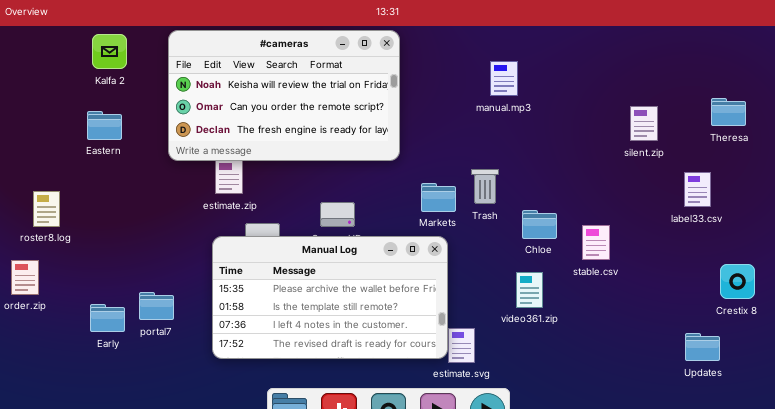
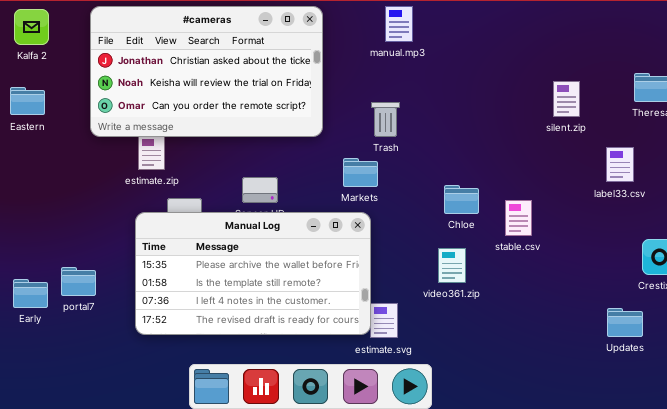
#cameras: [168,30,400,161] -> [90,6,323,137], scrolled up 1 row
manual.mp3: [490,61,518,96] -> [385,6,413,42], moved
Trash: [471,169,499,204] -> [371,102,400,137], moved

